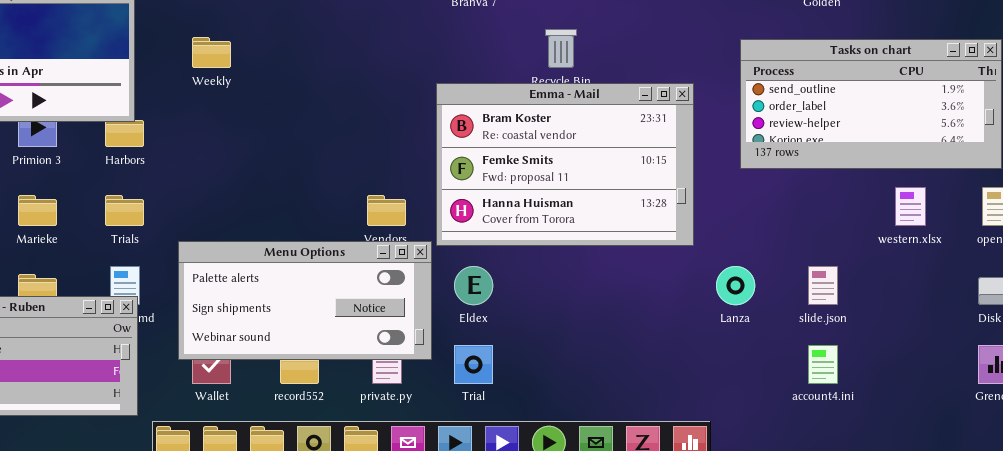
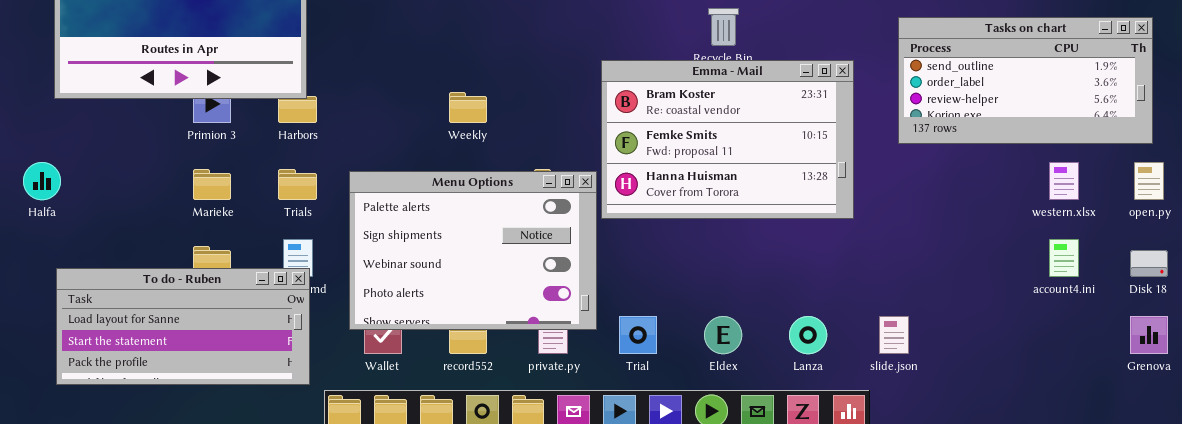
Weekly: [192,37,231,68] -> [449,92,487,123], moved
Menu Options: [178,241,432,360] -> [349,171,597,330], resized
Eldex: [454,266,493,305] -> [704,316,742,354], moved
Lanza: [716,266,755,305] -> [789,316,827,354], moved
slide.json: [808,266,838,305] -> [879,316,909,354], moved
account4.ini: [808,345,838,384] -> [1049,239,1079,277], moved

